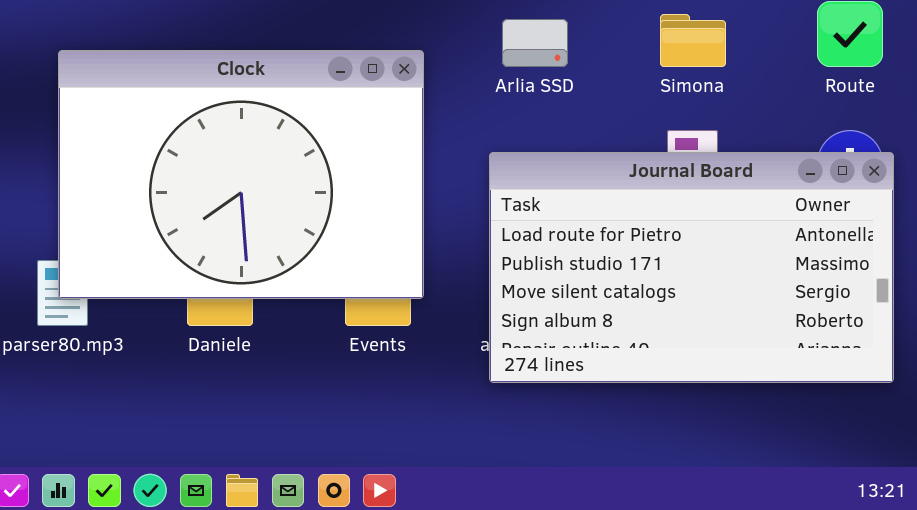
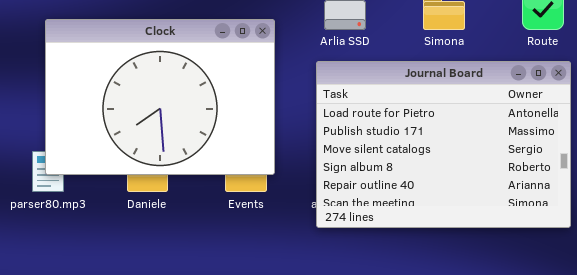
Journal Board: [489,152,894,383] -> [316,61,571,228], resized

